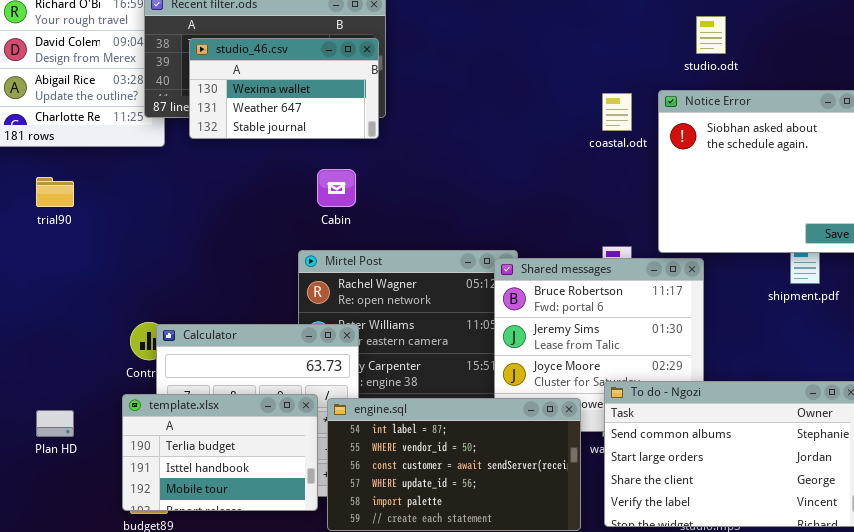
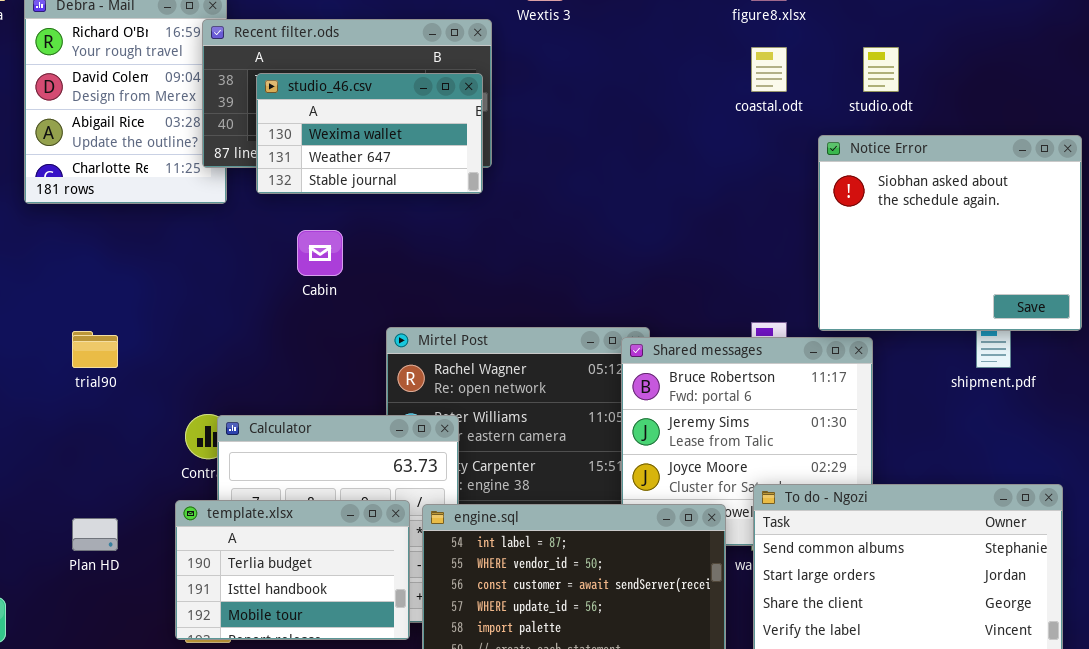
coastal.odt: [602,93,632,131] -> [751,47,787,92], moved
Cabin: [317,169,356,207] -> [297,230,343,276], moved
trial90: [36,177,74,207] -> [72,331,118,368], moved

